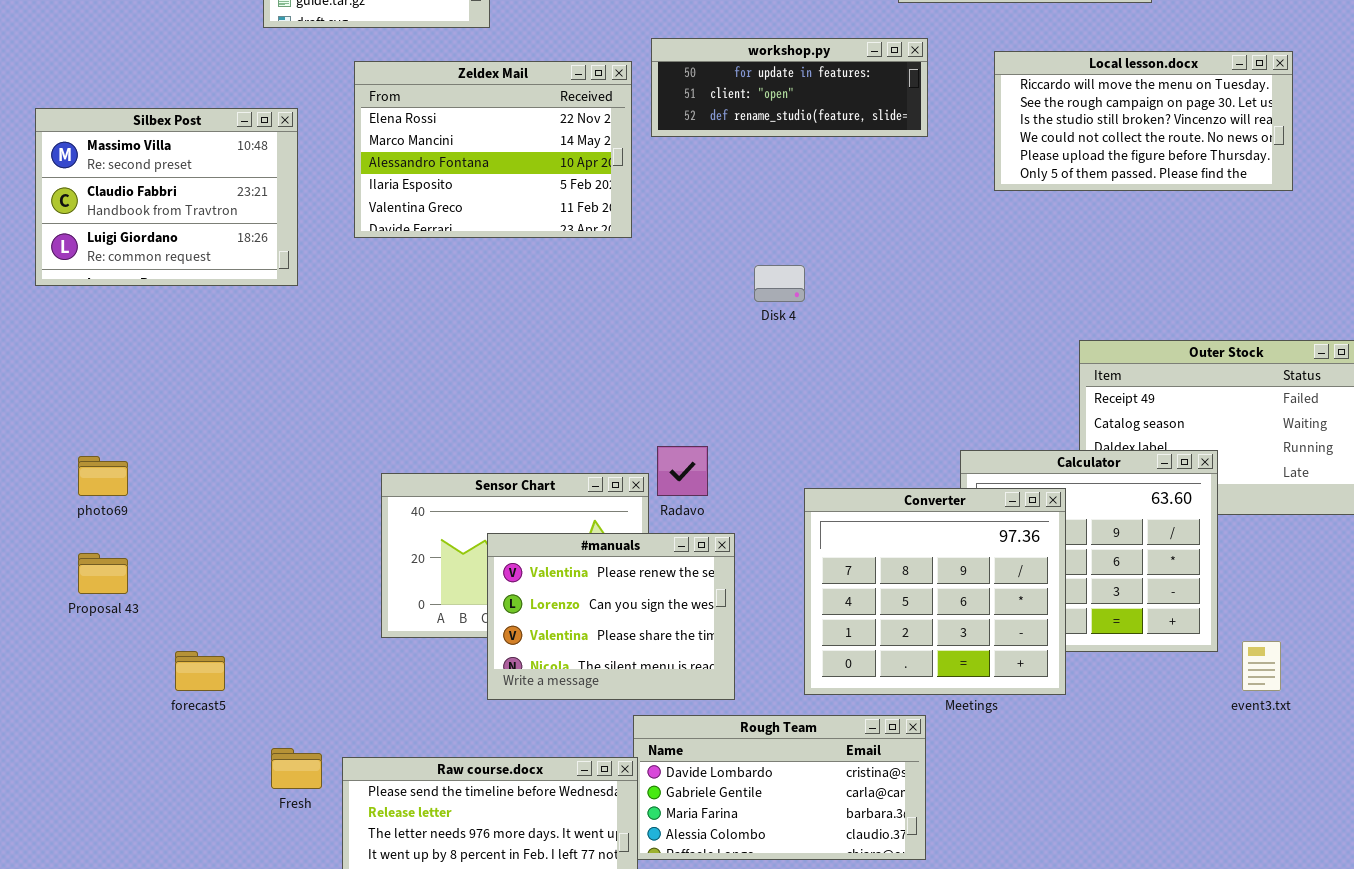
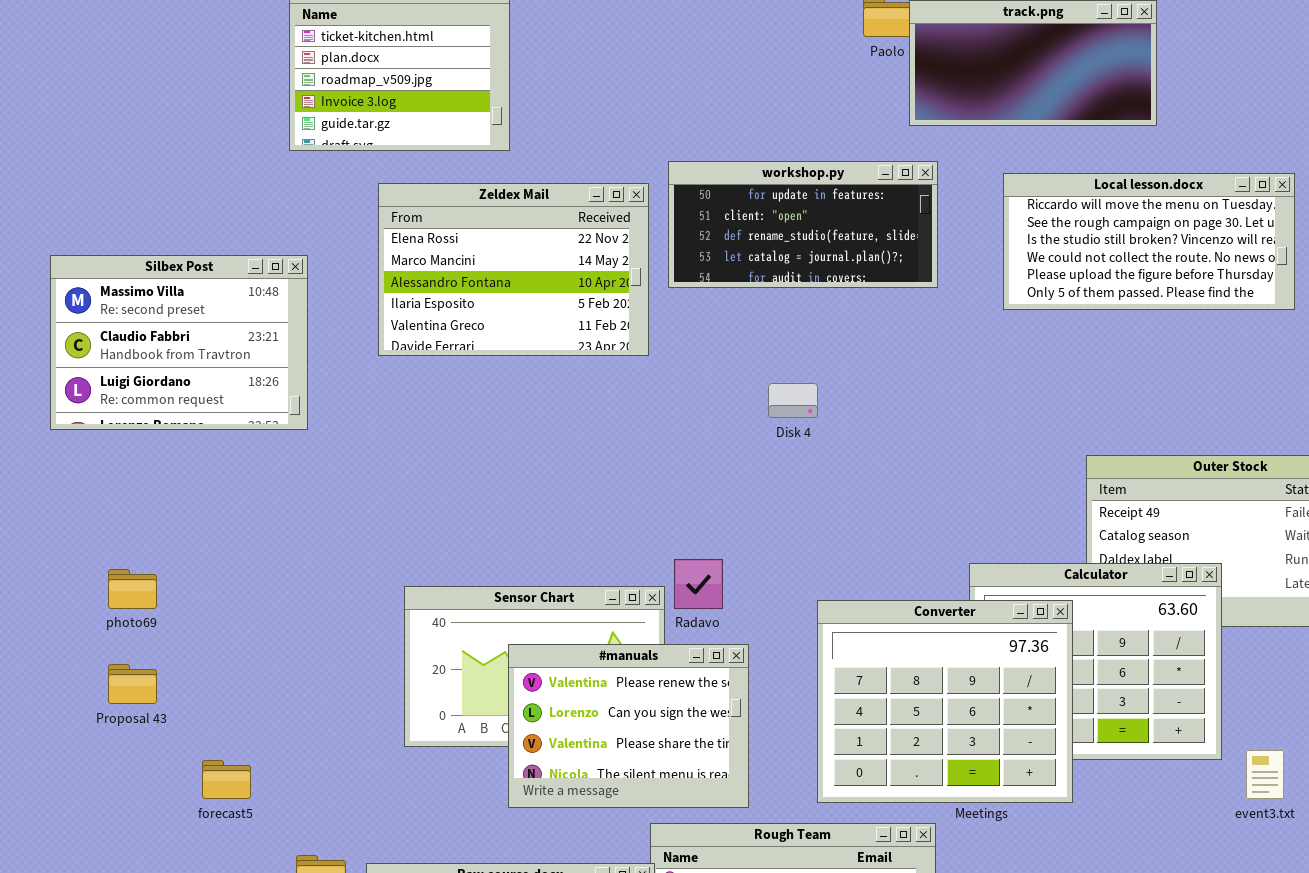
workshop.py: [651,38,928,137] -> [668,161,938,288], resized
Silbex Post: [35,108,298,286] -> [50,255,308,430], moved

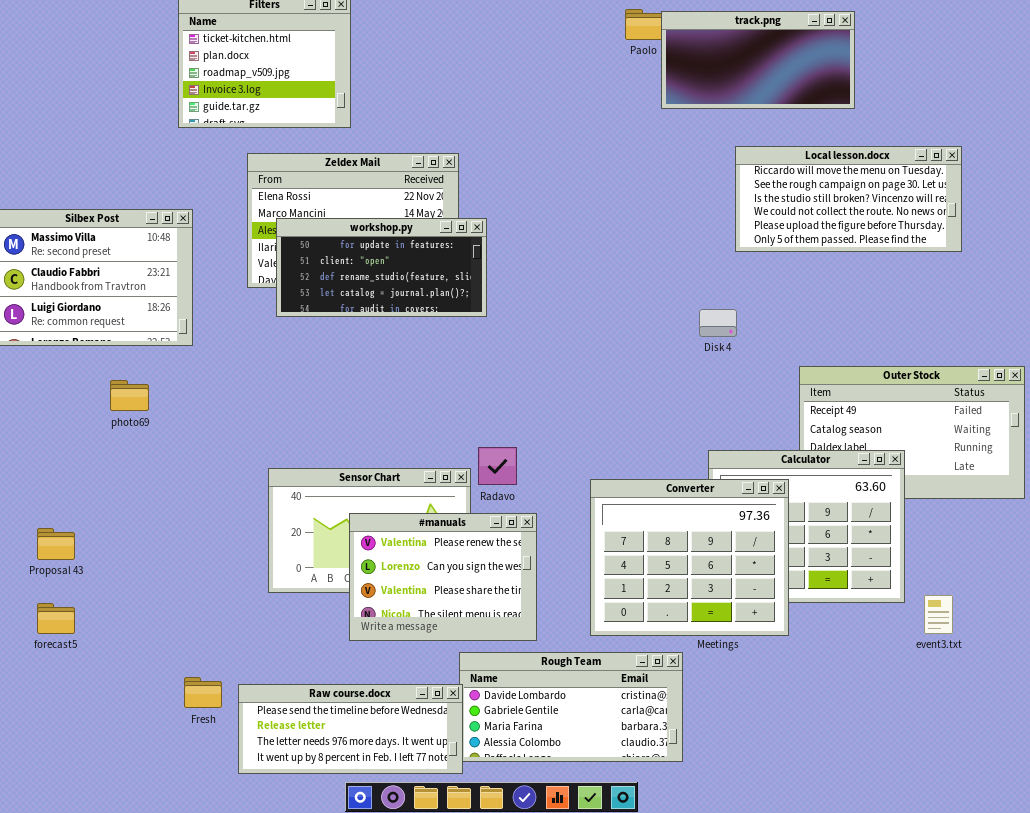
workshop.py: [668,161,938,288] -> [276,218,487,317], moved
Disk 4: [768,383,818,418] -> [699,309,737,337], moved
photo69: [108,569,157,609] -> [110,380,149,411], moved
forecast5: [202,760,251,799] -> [37,603,75,634], moved

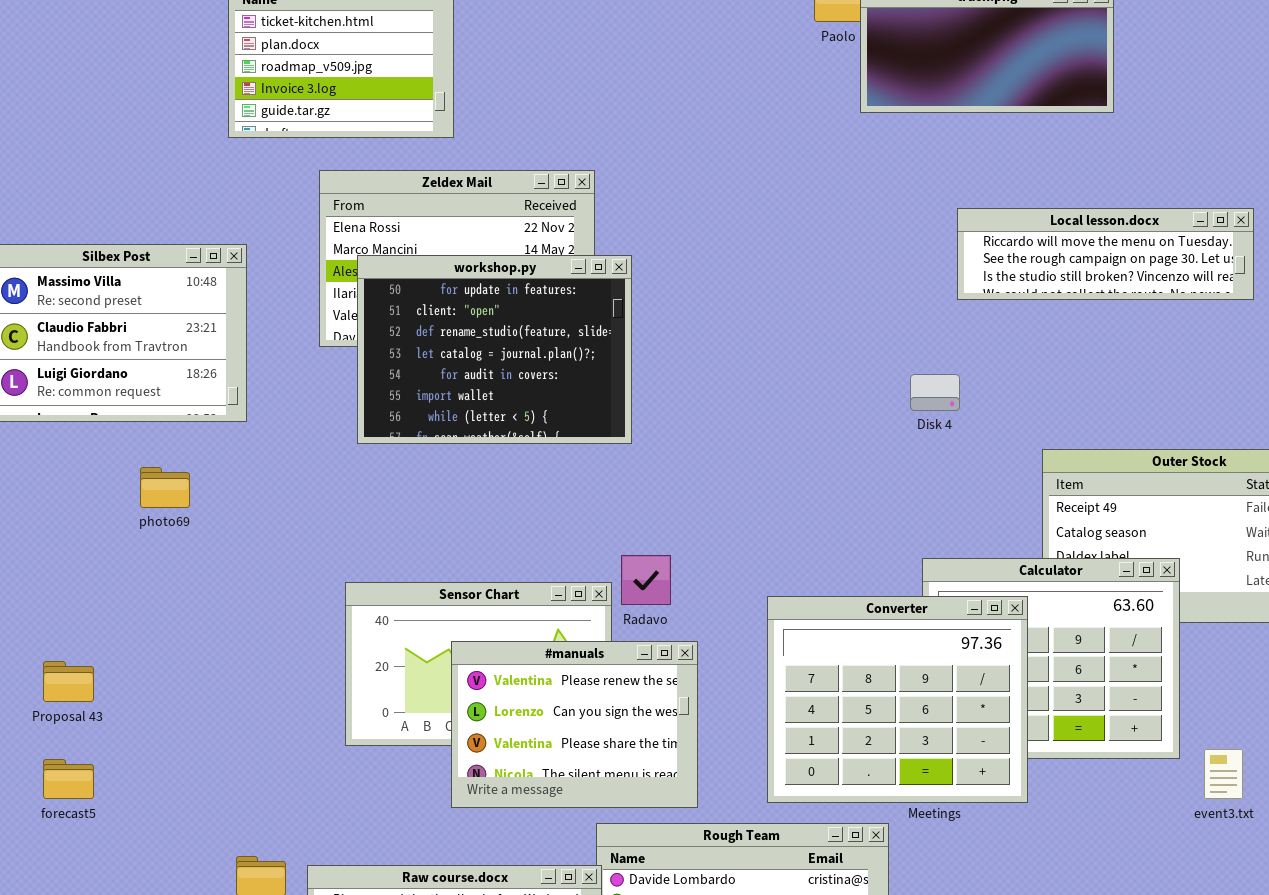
Local lesson.docx: [735,146,962,252] -> [957,208,1254,300], resized
workshop.py: [276,218,487,317] -> [357,255,632,444], resized

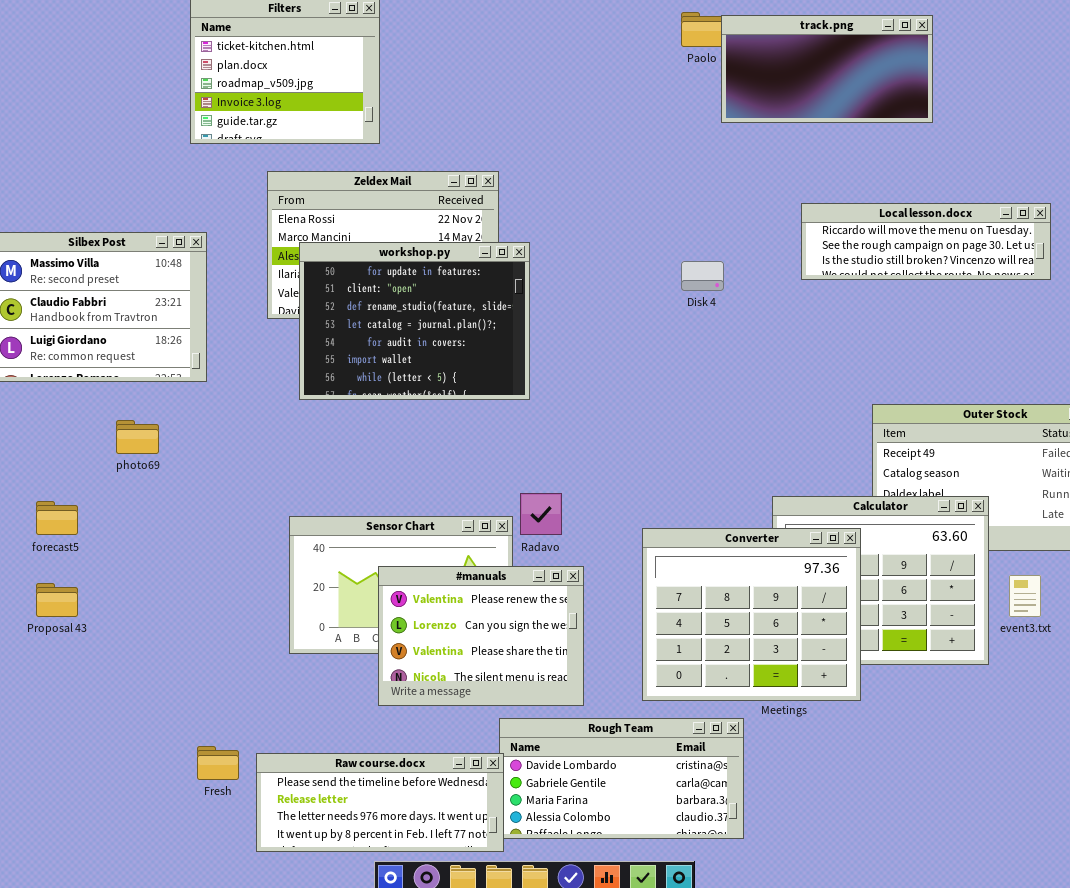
Disk 4: [910,374,960,411] -> [681,261,724,291], moved
event3.txt: [1204,749,1243,799] -> [1009,575,1041,617], moved
forecast5: [43,759,94,799] -> [36,501,78,535], moved

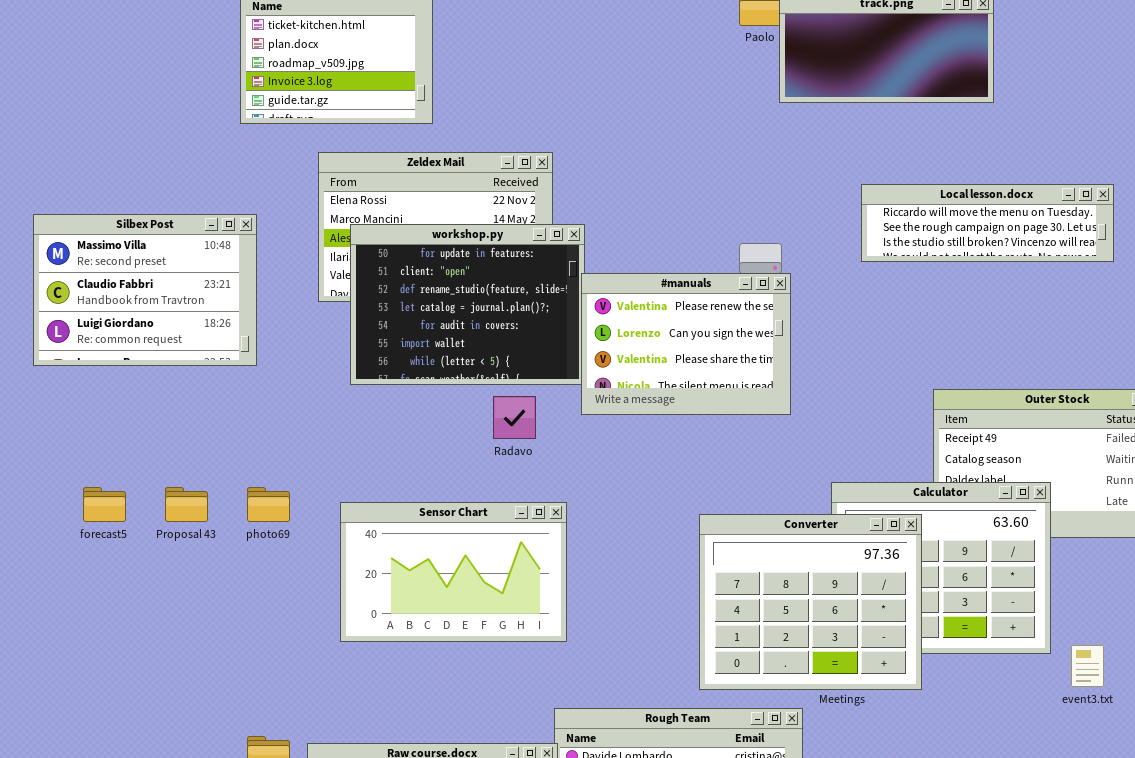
photo69: [116,420,159,454] -> [247,487,290,522], moved
Radavo: [520,493,562,535] -> [493,396,536,439], moved
#manuals: [378,566,584,706] -> [581,273,791,415], moved
event3.txt: [1009,575,1041,617] -> [1071,645,1104,687], moved
Proposal 43: [36,583,78,617] -> [165,487,208,522], moved

